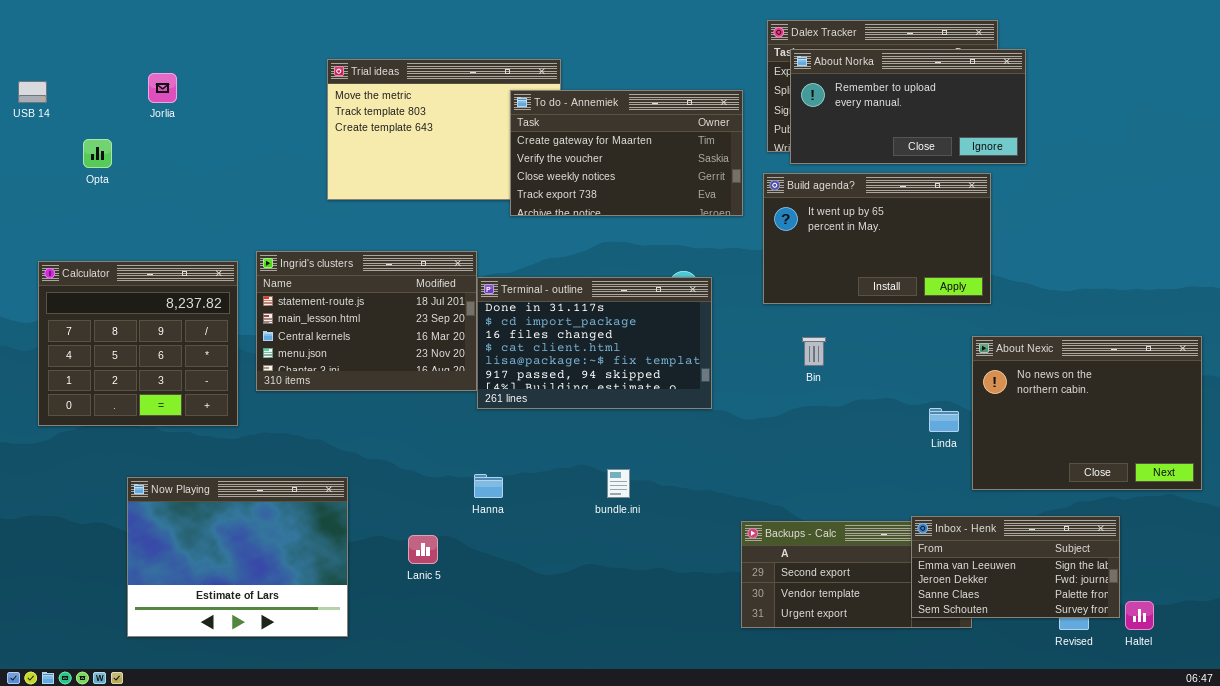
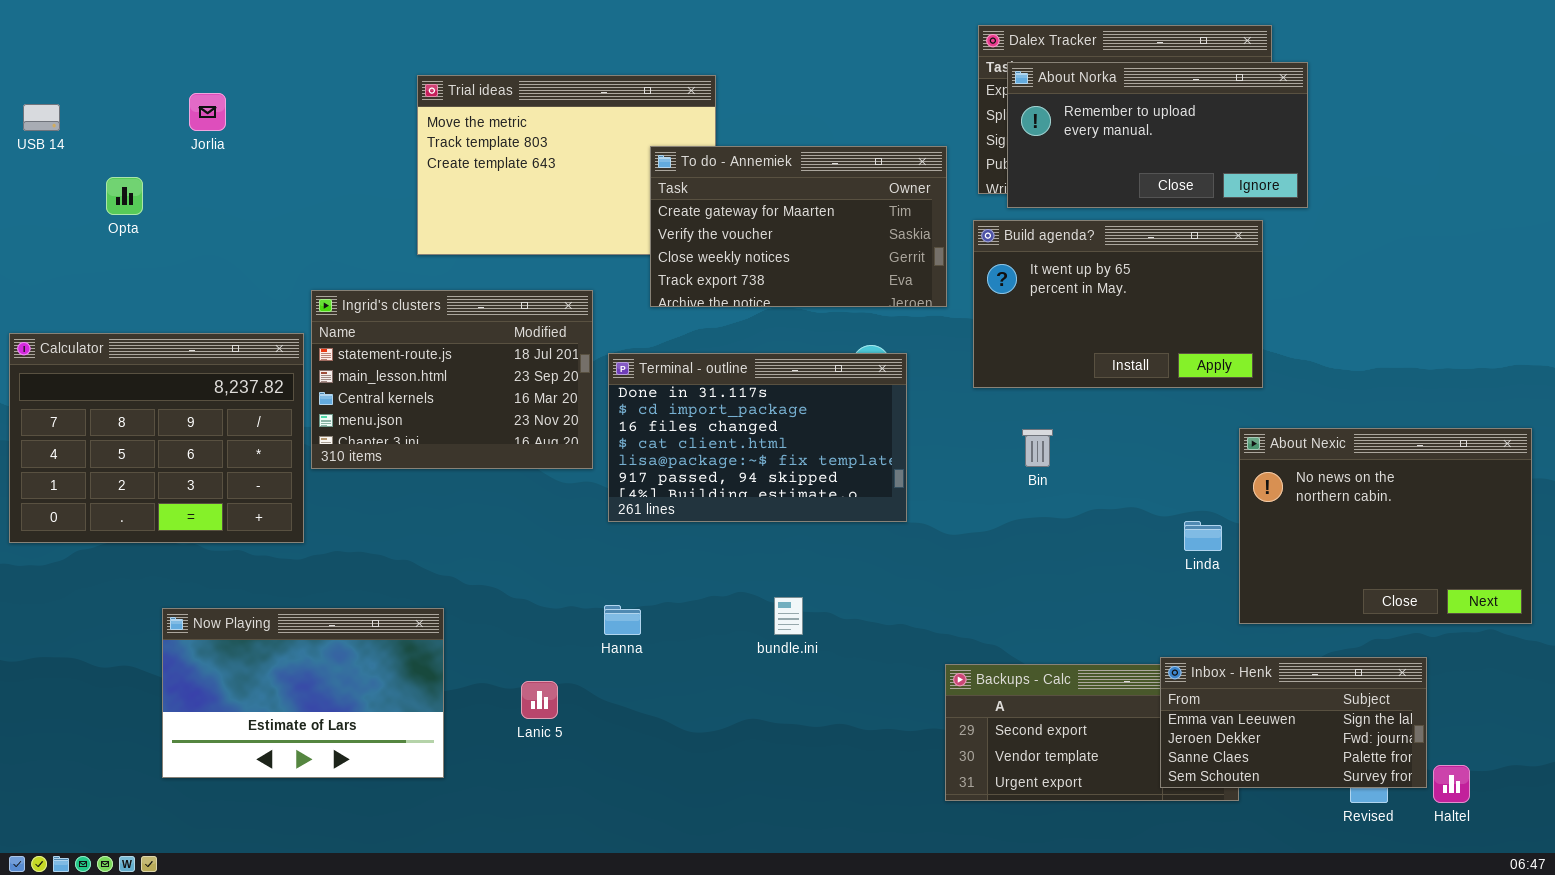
To do - Annemiek: [510,90,743,216] -> [650,146,947,307], moved
Ingrid's clusters: [256,251,477,391] -> [311,290,593,469], moved
Calculator: [38,261,238,426] -> [9,333,304,543], resized
Now Playing: [127,477,348,637] -> [162,608,444,778], resized

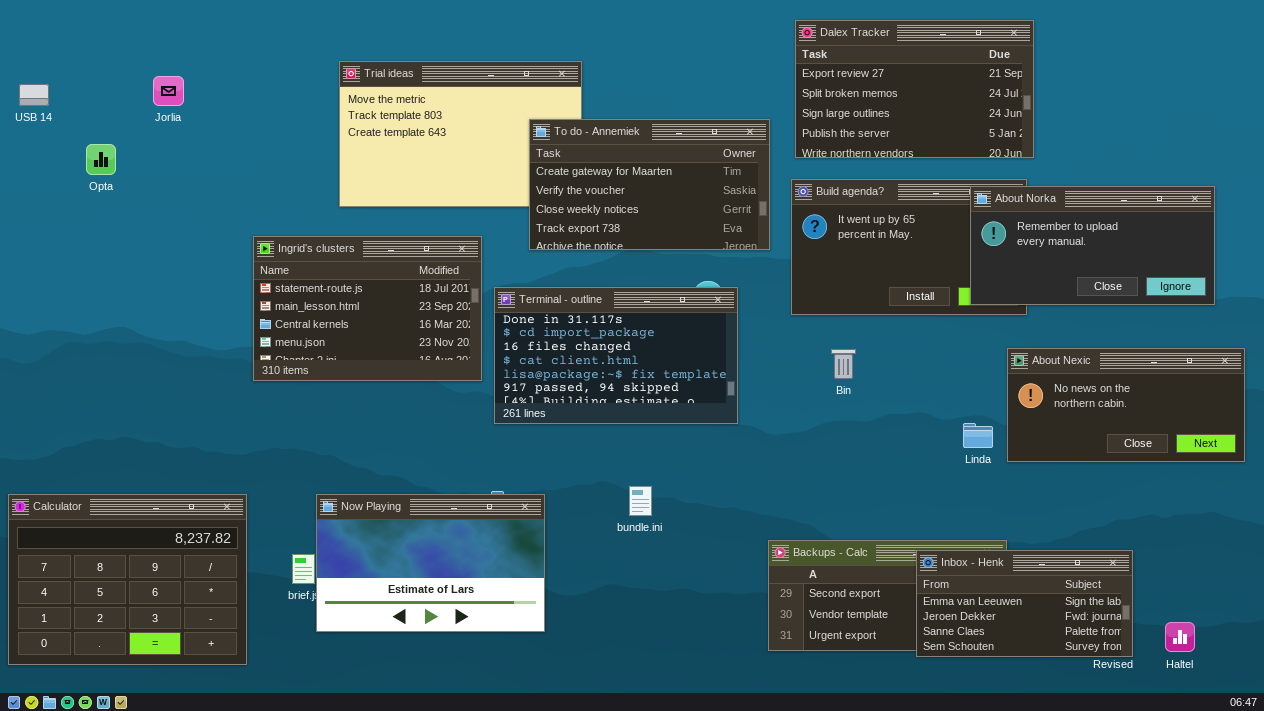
About Norka: [1007,62,1308,208] -> [970,186,1215,305], moved
Calculator: [9,333,304,543] -> [8,494,247,665], moved
About Nexic: [1239,428,1532,624] -> [1007,348,1245,462], resized
Now Playing: [162,608,444,778] -> [316,494,545,632], moved
Inbox - Henk: [1160,657,1427,788] -> [916,550,1133,657], moved

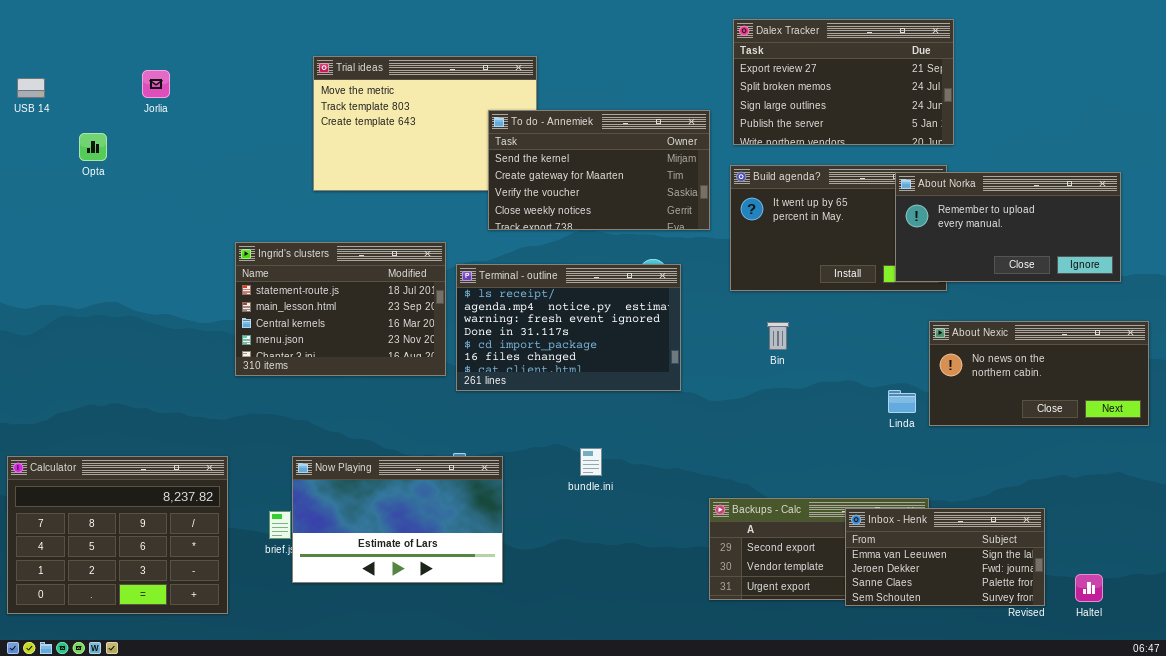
To do - Annemiek: [529,119,770,250] -> [488,110,710,230], scrolled up 1 row
Ingrid's clusters: [253,236,482,381] -> [235,242,446,376], moved
Terminal - outline: [494,287,738,424] -> [456,264,681,391], scrolled up 3 rows

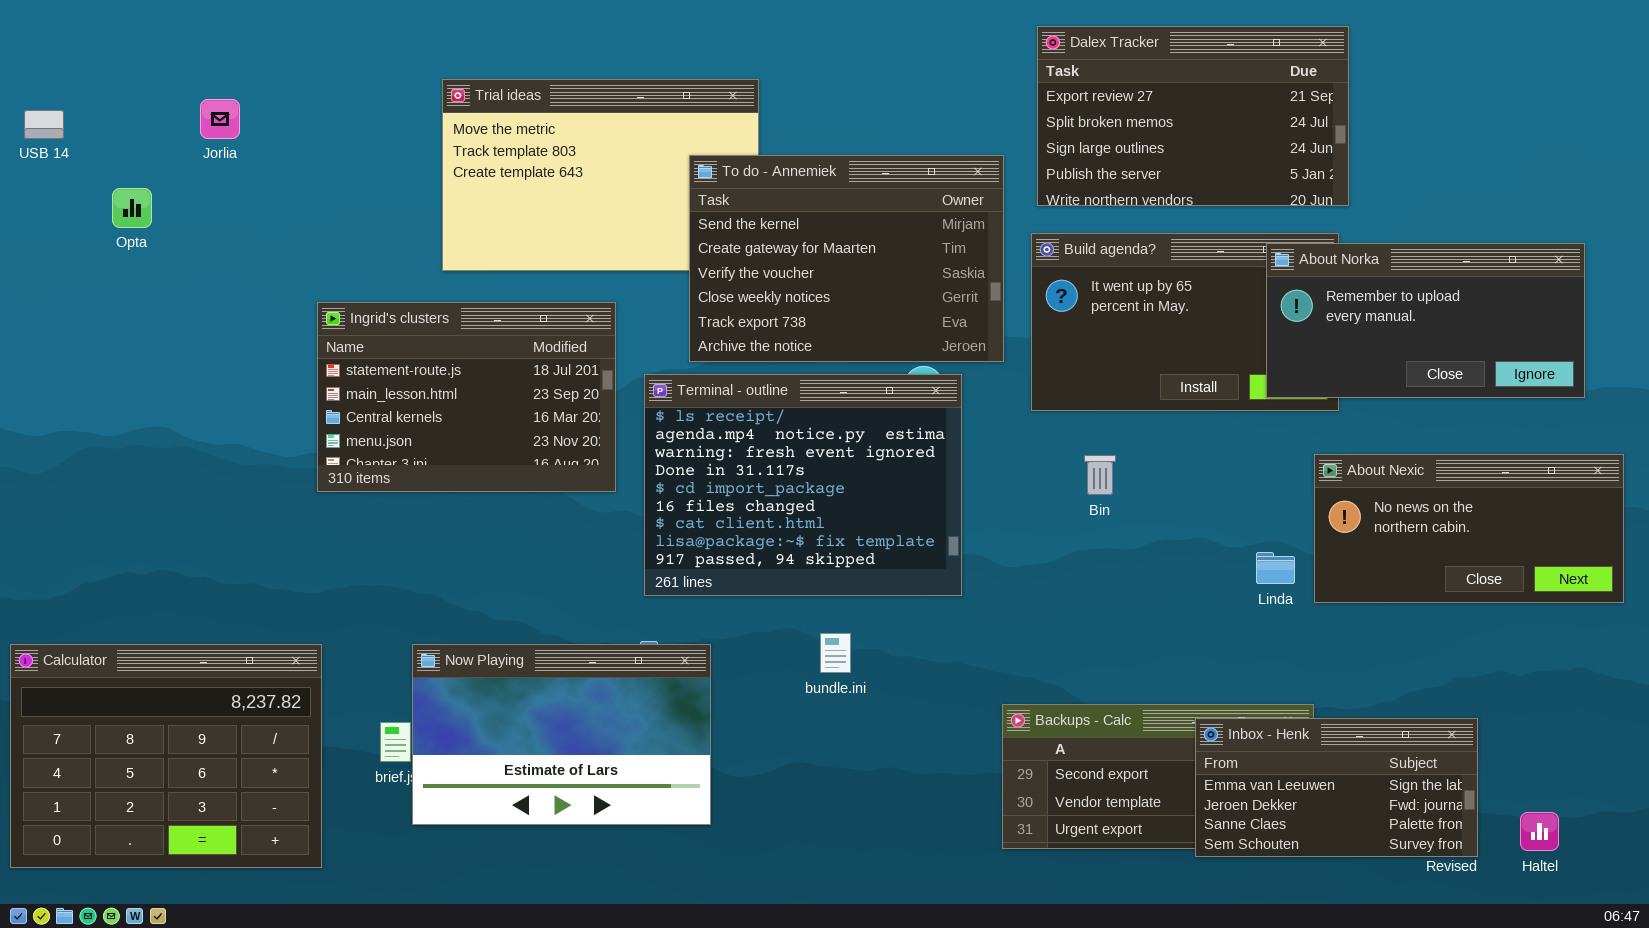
To do - Annemiek: [488,110,710,230] -> [689,155,1004,362], resized
Ingrid's clusters: [235,242,446,376] -> [317,302,616,492], moved
Terminal - outline: [456,264,681,391] -> [644,374,962,596], resized

